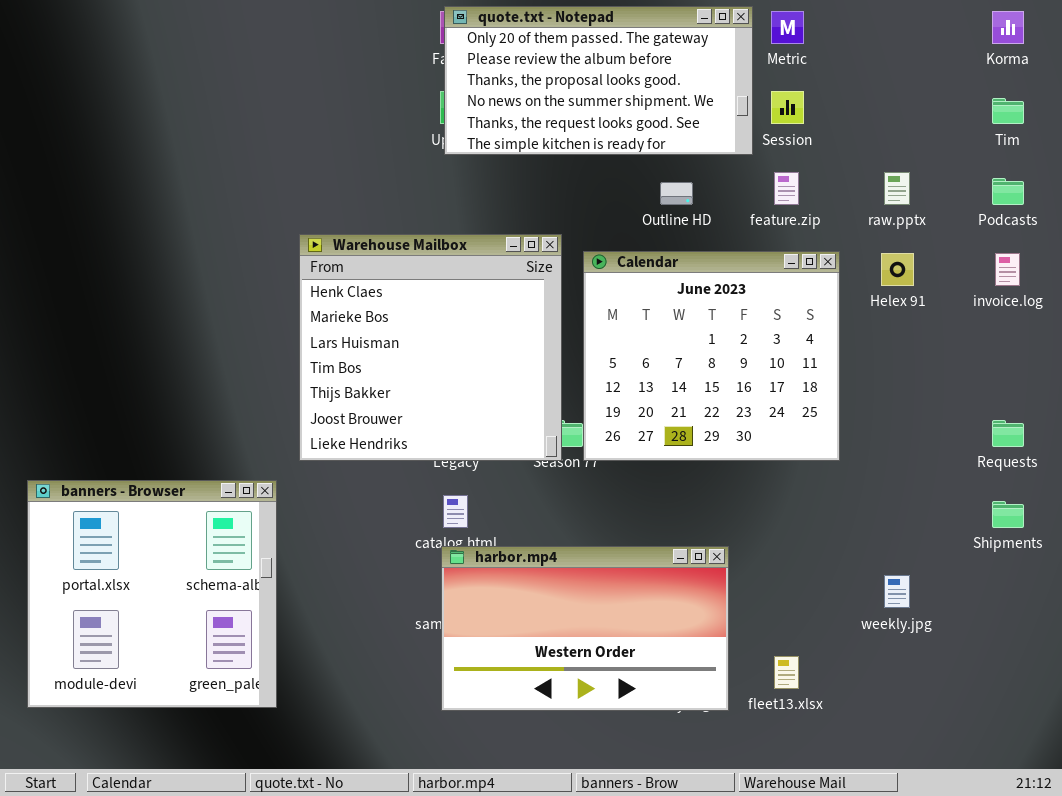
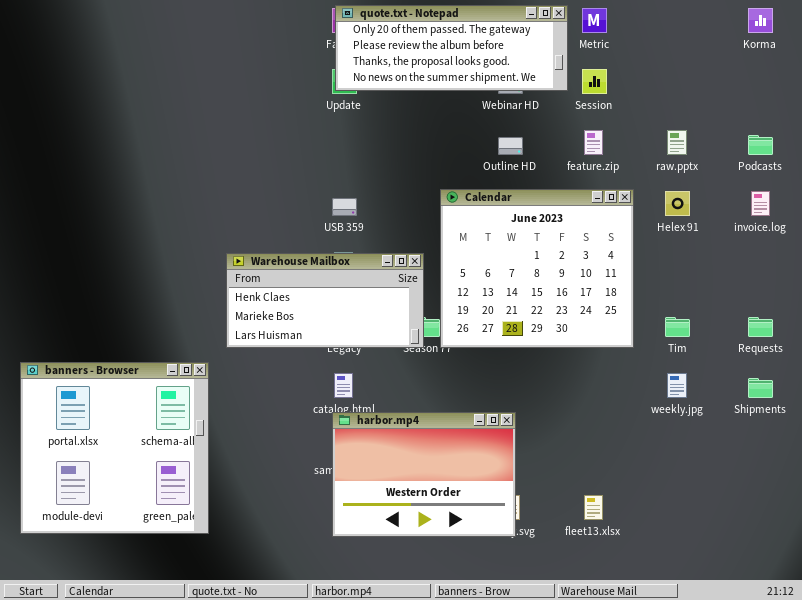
quote.txt - Notepad: [444,6,753,155] -> [335,5,568,91], resized
Tim: [992,98,1024,124] -> [665,317,690,337], moved
Warehouse Mailbox: [299,234,562,461] -> [226,253,424,348], resized
harbor.mp4: [441,546,729,711] -> [332,412,516,537], resized
weekly.jpg: [884,575,910,608] -> [667,373,687,398], moved

